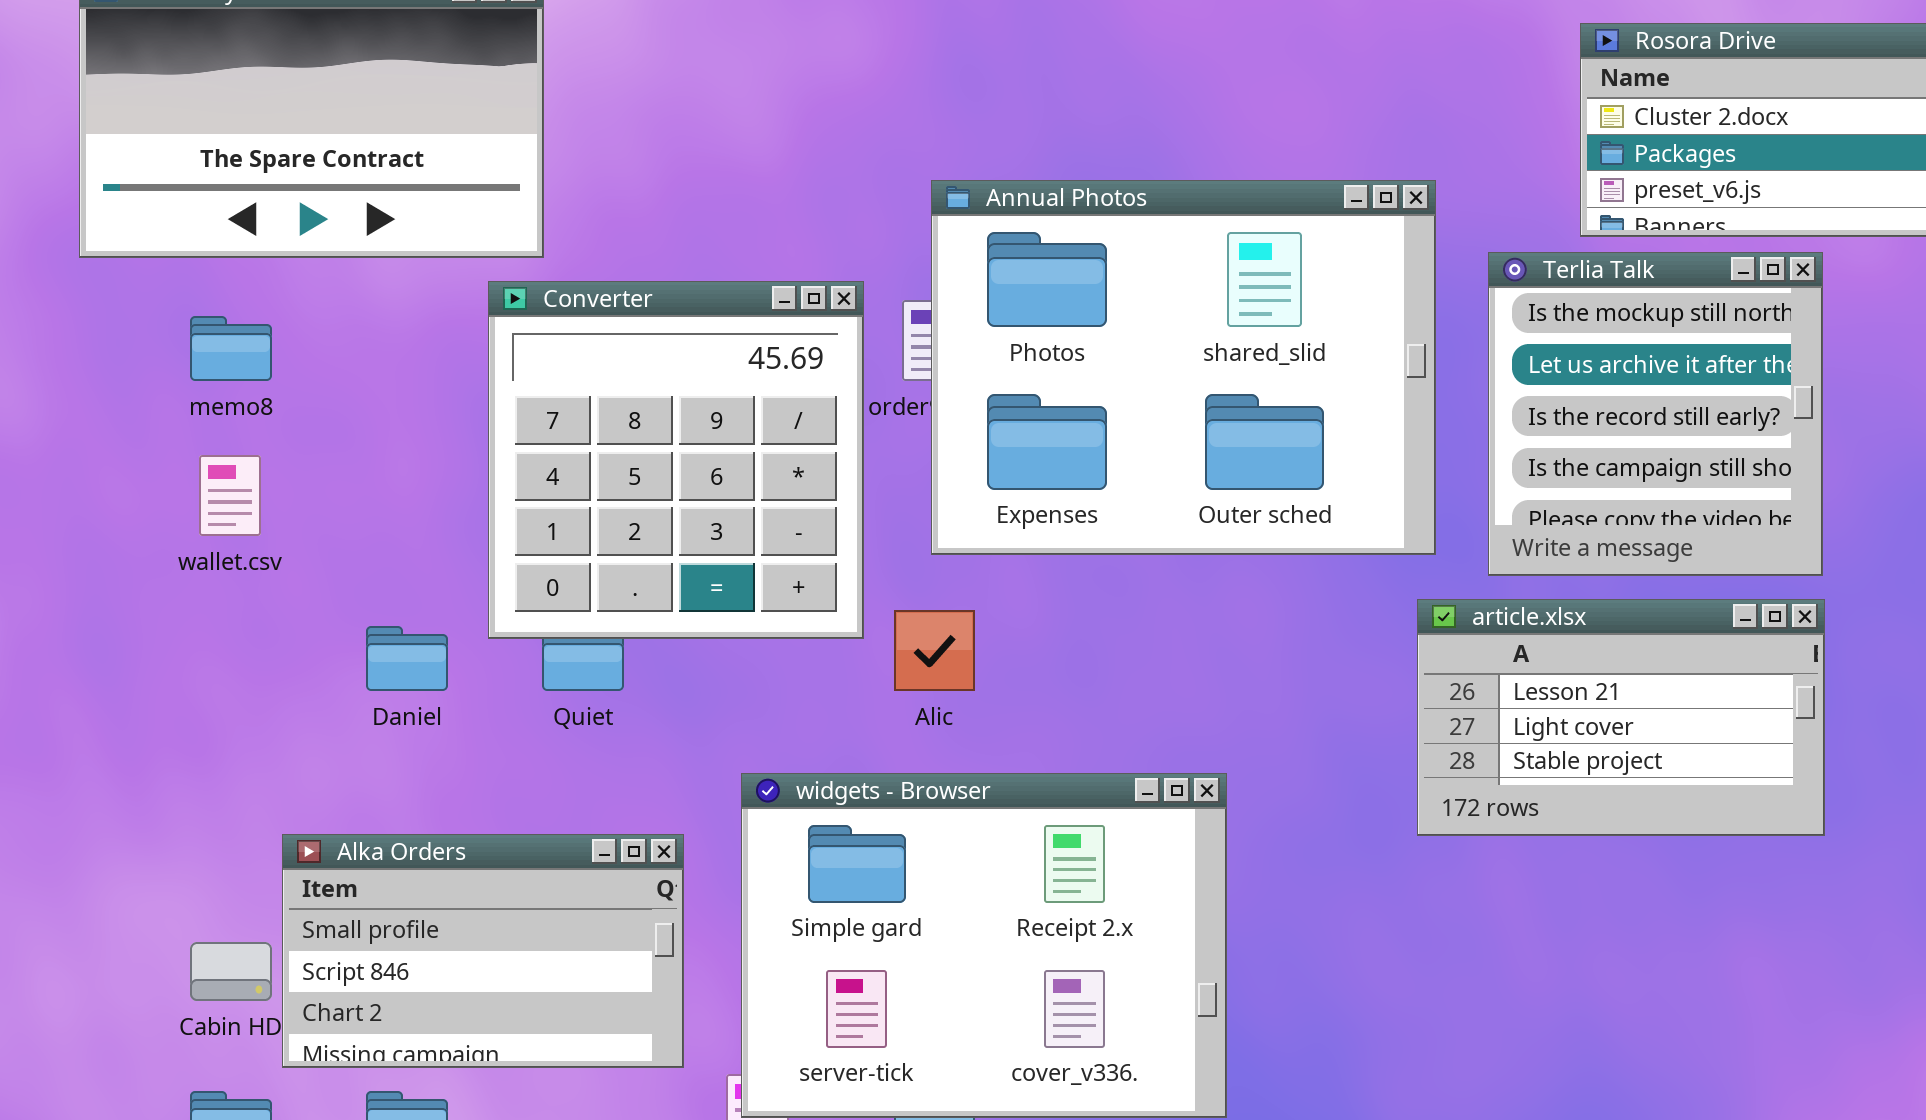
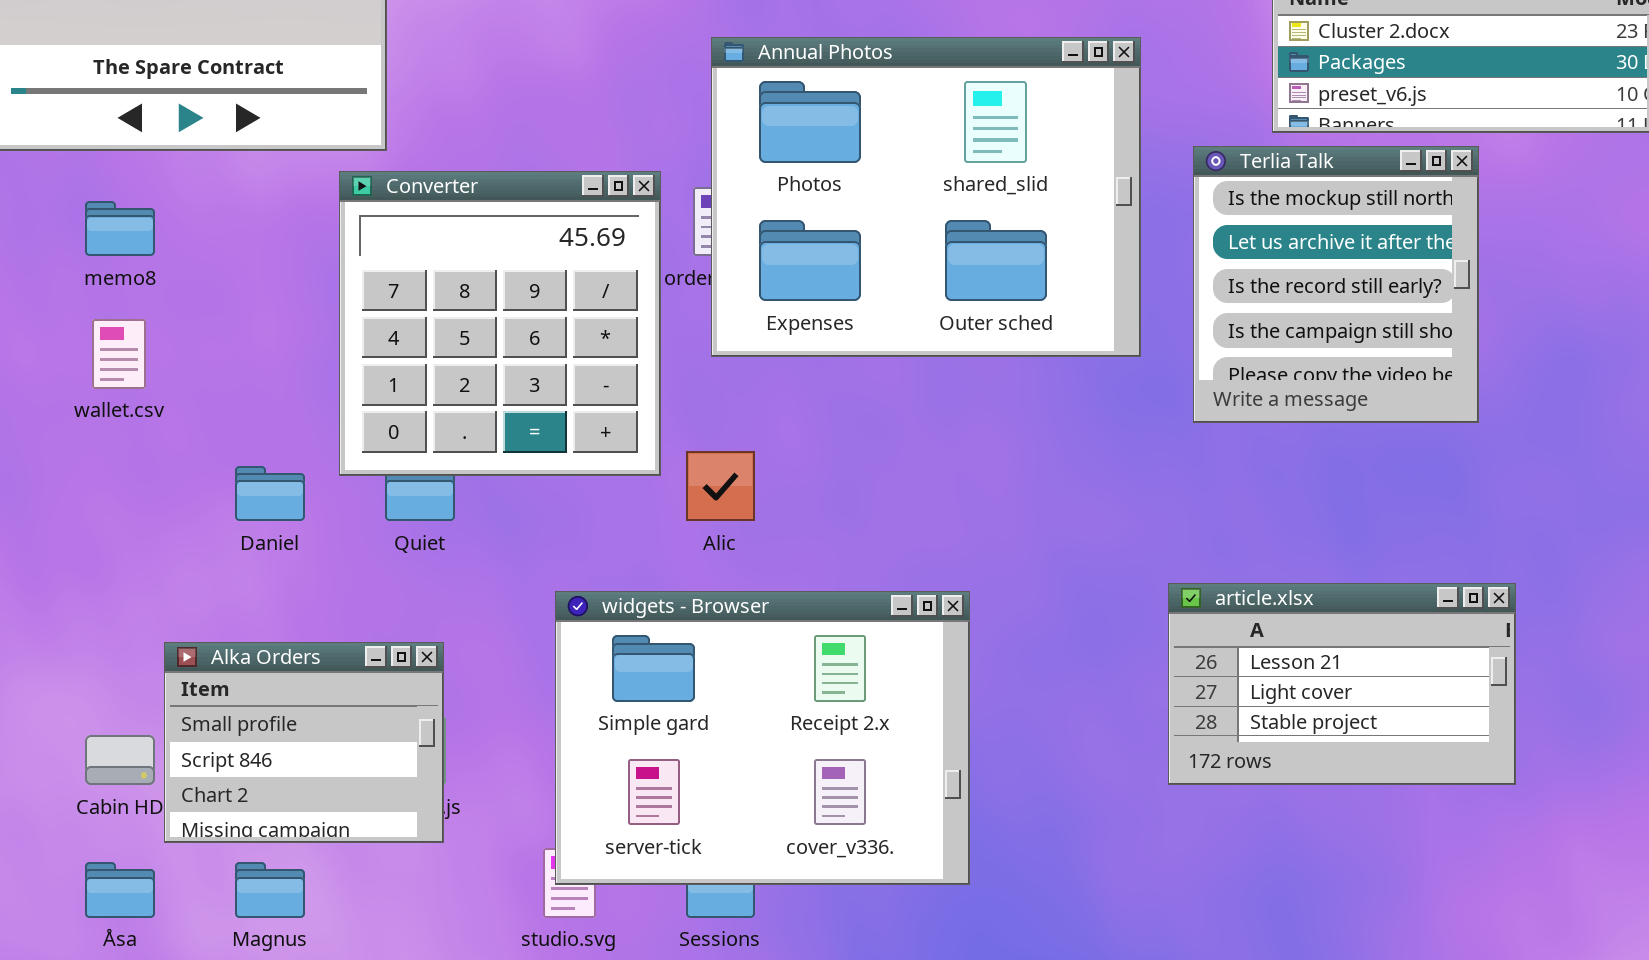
Annual Photos: [931,180,1436,555] -> [711,37,1141,357], moved
article.xlsx: [1417,599,1825,836] -> [1168,583,1516,785], moved
Alka Orders: [282,834,684,1068] -> [164,642,444,843], resized

